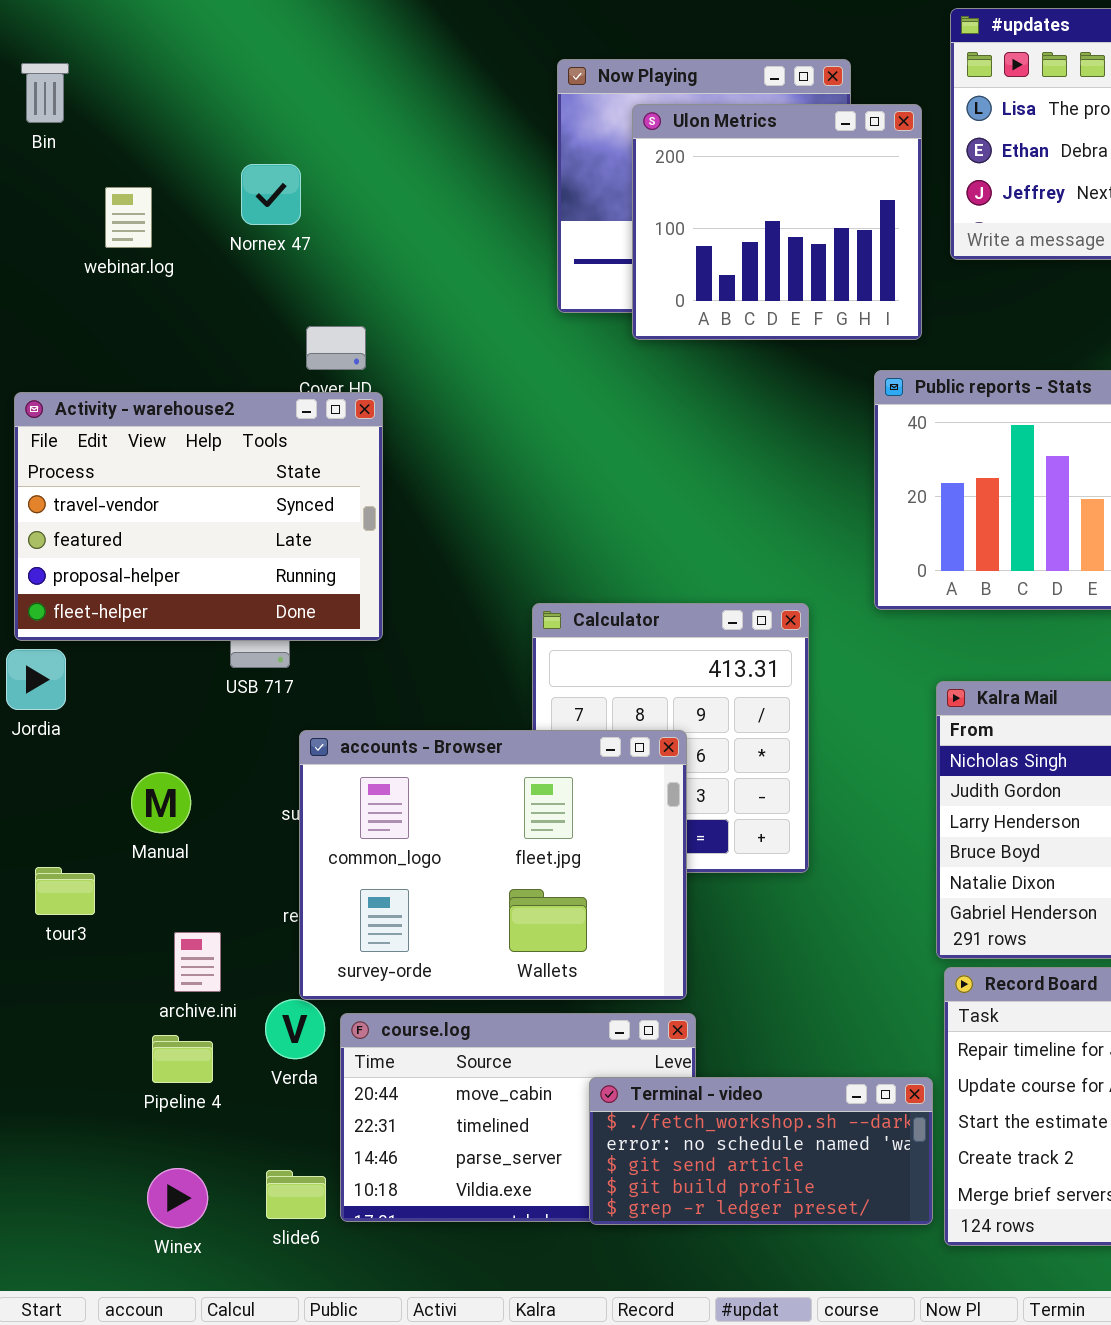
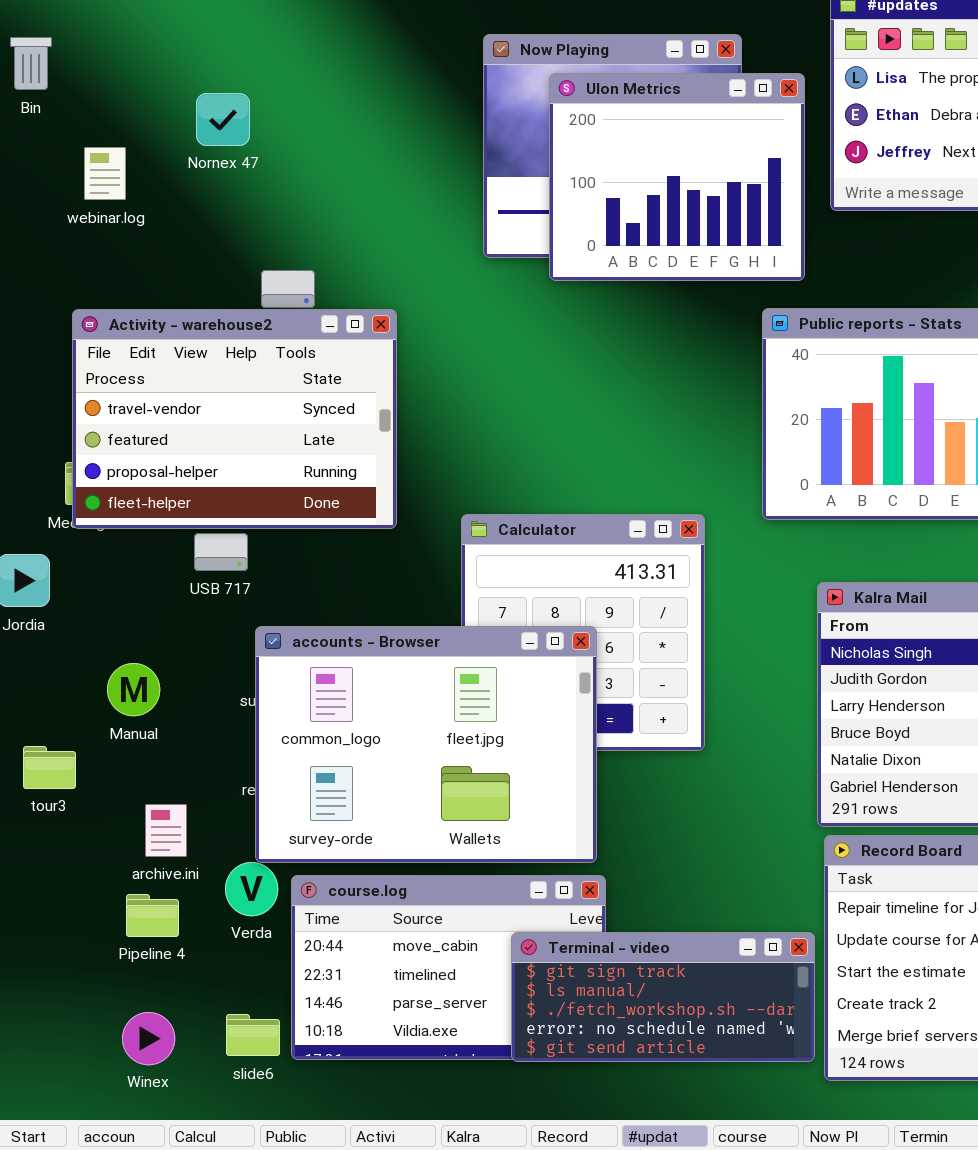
Nornex 47: [241,164,301,225] -> [196,93,250,146], moved
Activity - warehouse2: [14,392,383,641] -> [72,309,397,529], moved
Terminal - video: [589,1077,933,1225] -> [511,932,815,1062], scrolled up 2 rows

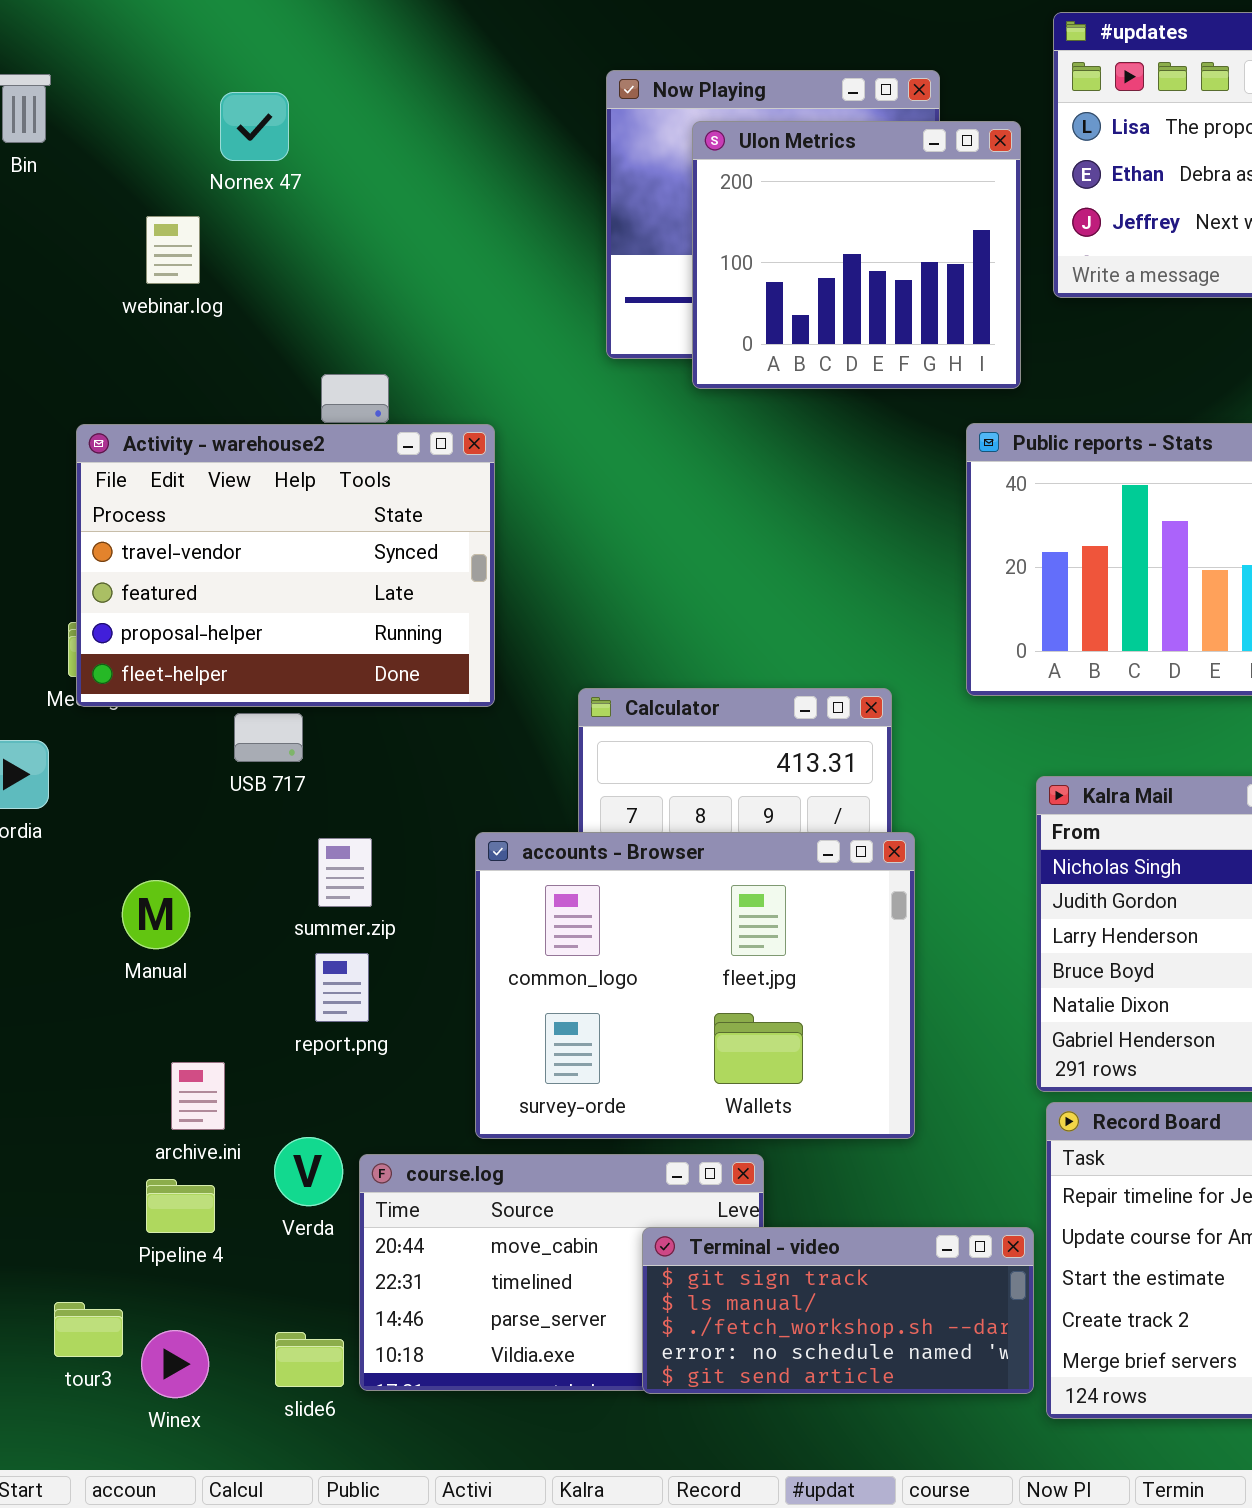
Nornex 47: [196,93,250,146] -> [220,92,289,161], moved
webinar.log: [84,147,126,200] -> [146,216,200,284], moved
accounts - Browser: [255,626,597,863] -> [475,832,915,1139], moved
tour3: [23,746,76,789] -> [54,1302,123,1357], moved

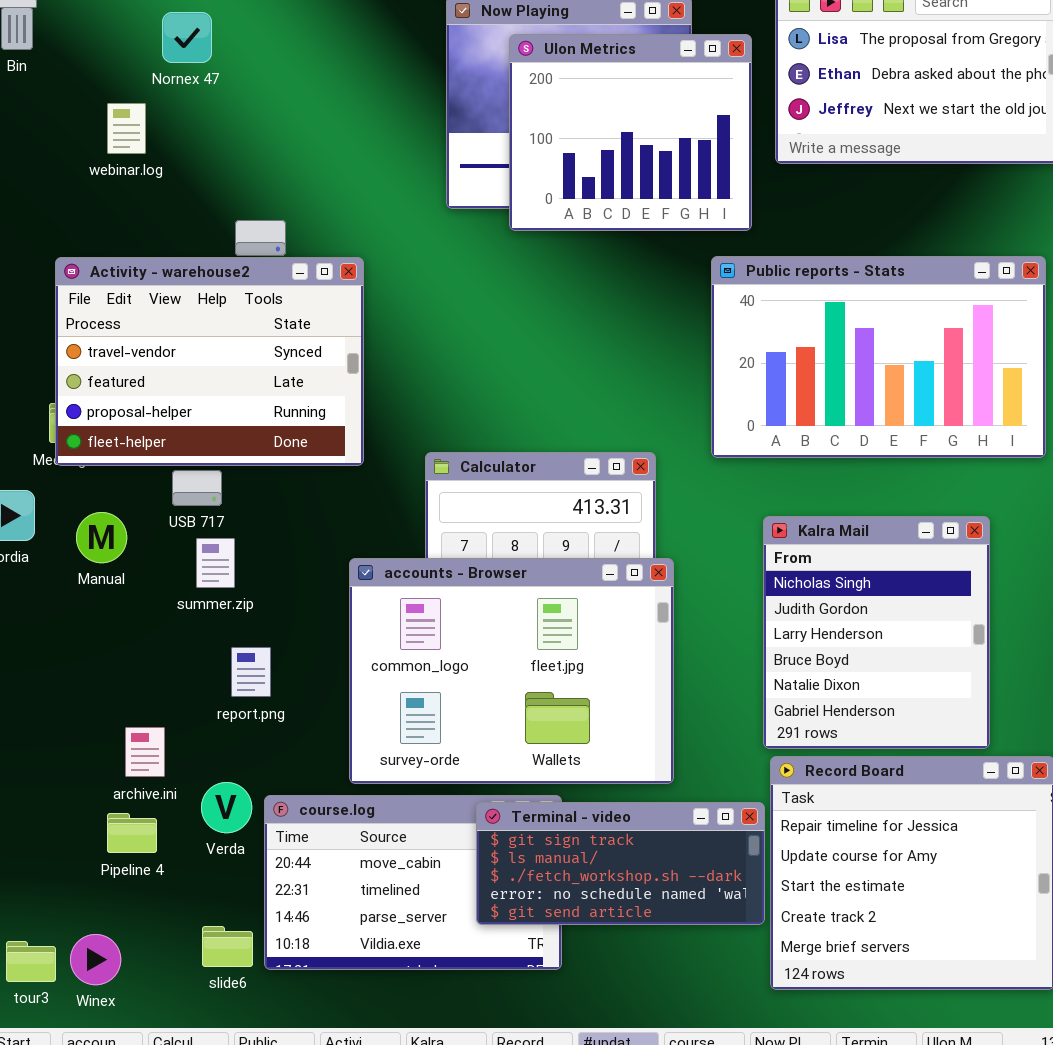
summer.zip: [318,838,372,907] -> [196,538,235,588], moved
Manual: [122,880,190,949] -> [76,512,127,563], moved
Terminal - video: [642,1227,1034,1394] -> [476,802,765,925], moved
tour3: [54,1302,123,1357] -> [6,941,56,982], moved
Winex: [141,1330,209,1398] -> [70,934,121,985], moved

